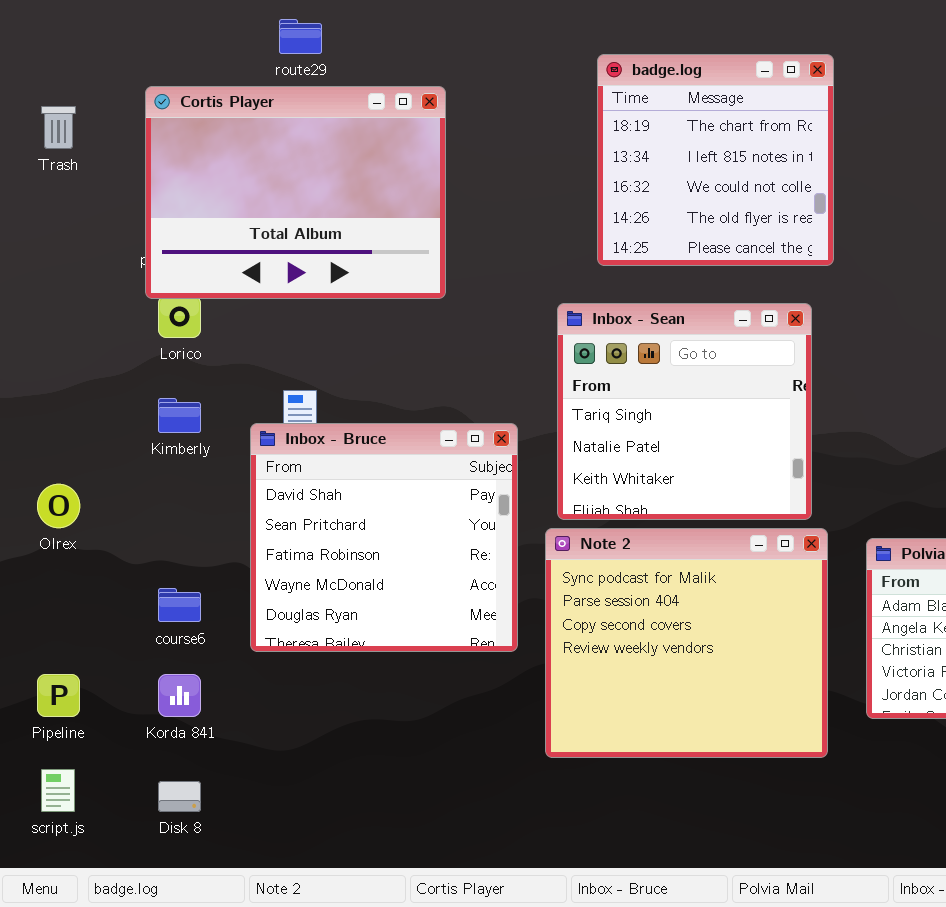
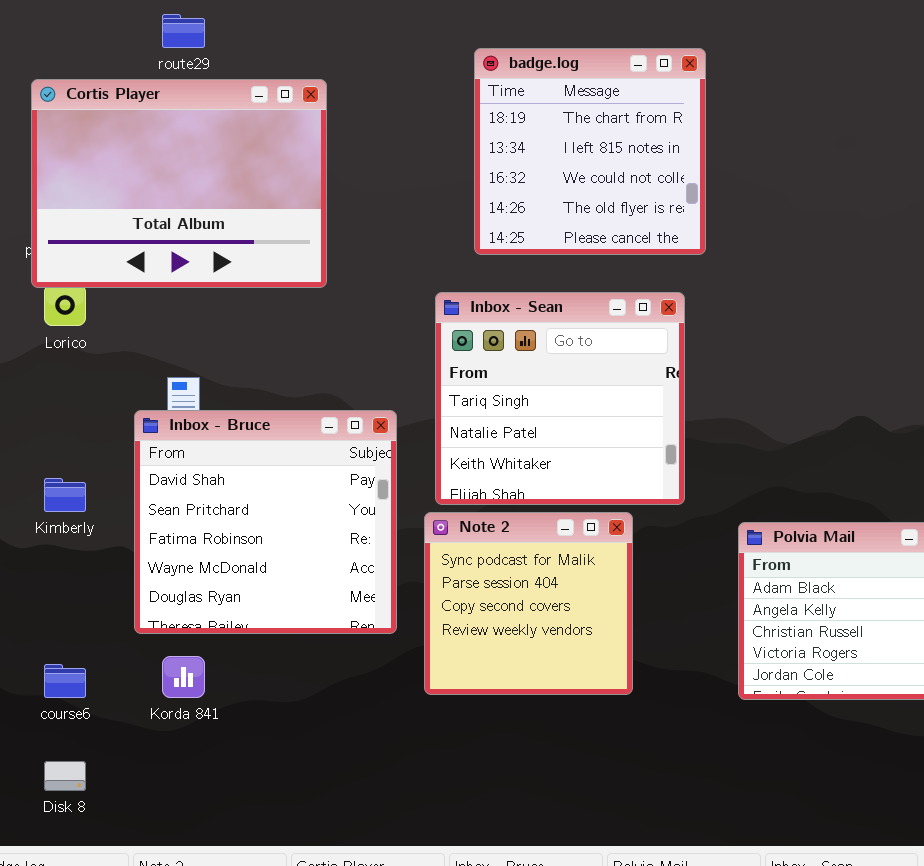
Kimberly: [158,398,201,433] -> [44,478,86,512], moved
Note 2: [545,528,828,758] -> [424,512,633,695], resized
course6: [158,588,201,622] -> [44,664,86,698], moved
Korda 841: [158,674,201,717] -> [162,656,205,698], moved

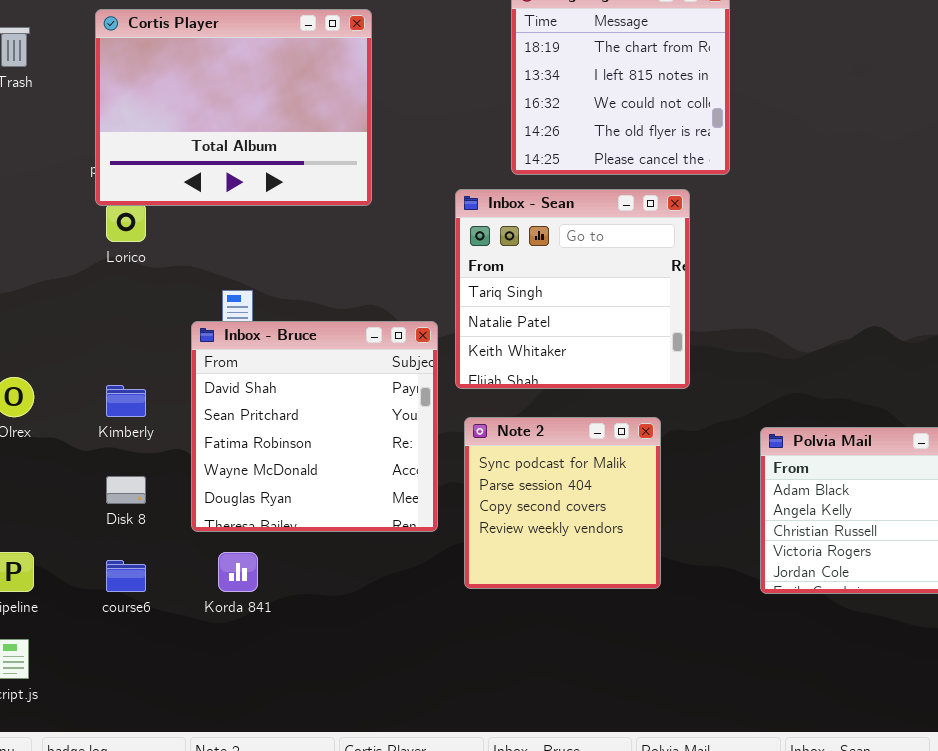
Inbox - Sean: [435,292,685,505] -> [455,189,690,389], moved
Disk 8: [44,761,86,791] -> [106,476,146,504], moved

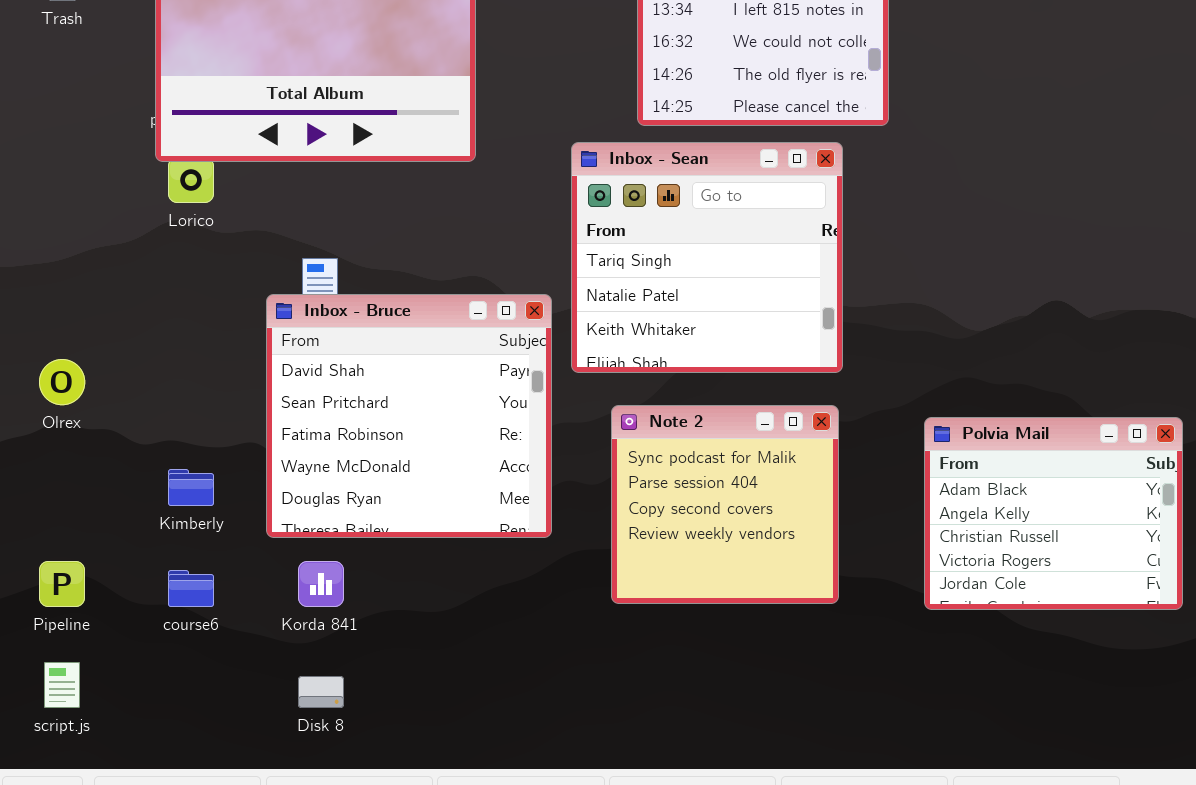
Kimberly: [106,385,146,417] -> [168,469,214,506], moved
Note 2: [464,417,661,589] -> [611,405,839,604], moved
Disk 8: [106,476,146,504] -> [298,676,344,708], moved

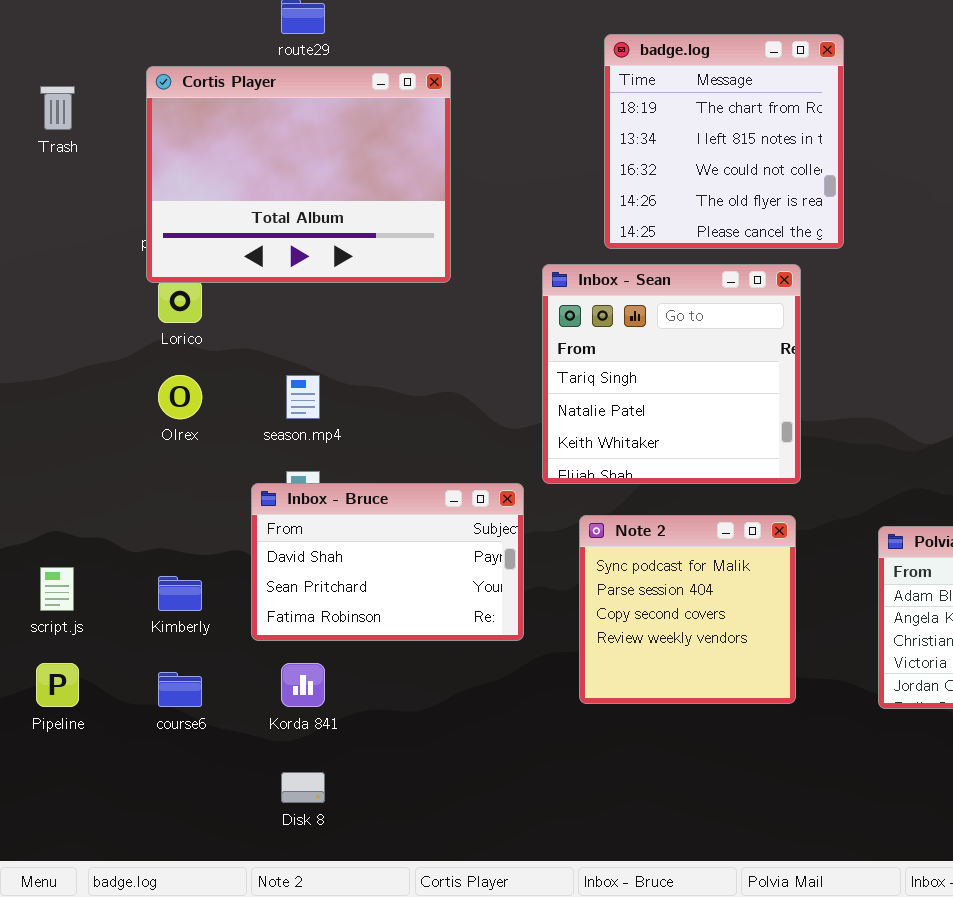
Inbox - Bruce: [266,294,552,538] -> [251,483,524,641], resized
Olrex: [39,359,85,405] -> [158,375,202,419], moved
script.js: [44,662,80,708] -> [40,567,74,611], moved

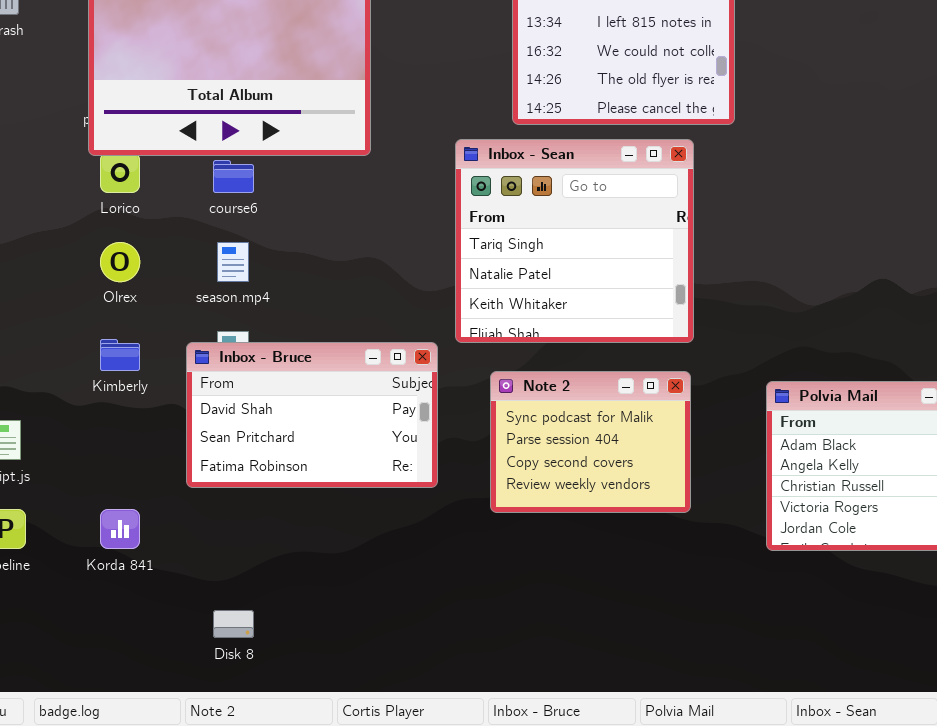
Note 2: [579,515,796,704] -> [490,371,691,513], resized
Kimberly: [158,576,202,611] -> [100,339,140,371], moved
Korda 841: [281,663,325,707] -> [100,509,140,549], moved
course6: [158,672,202,707] -> [213,160,254,193], moved

